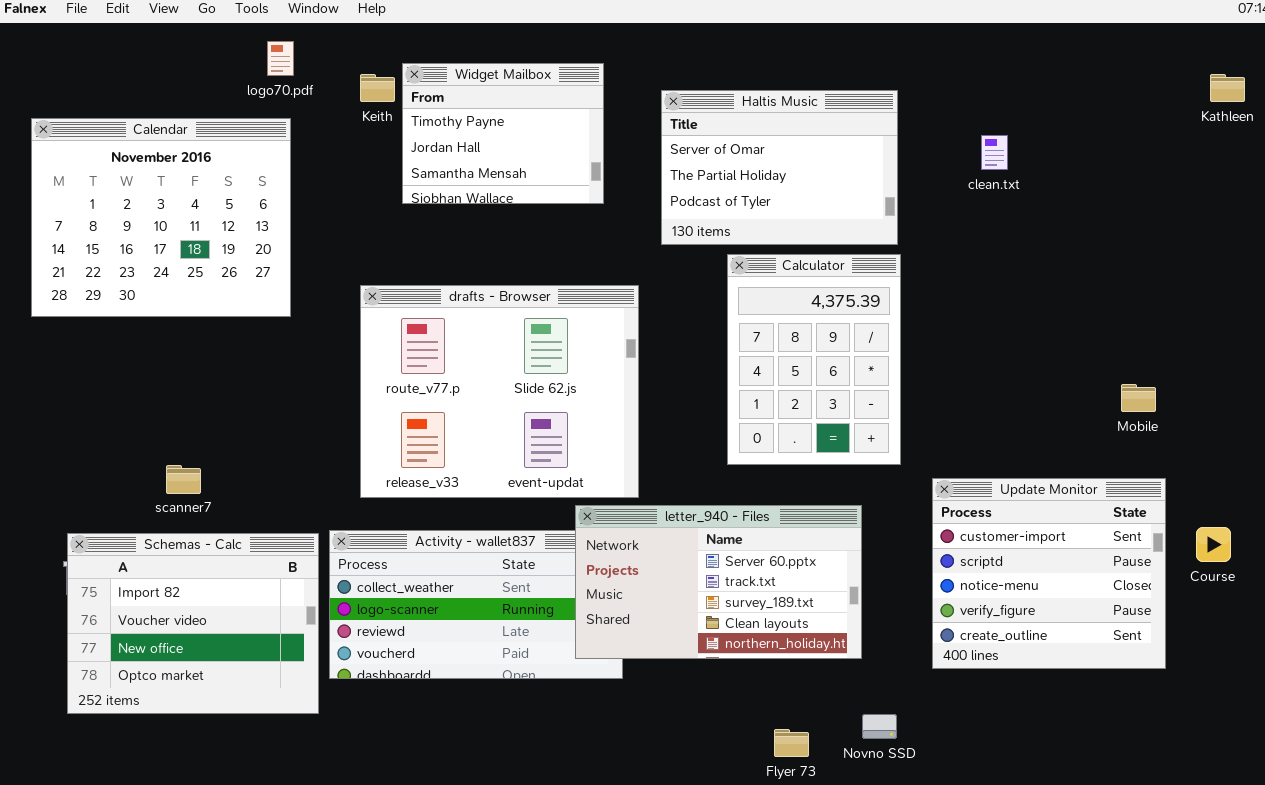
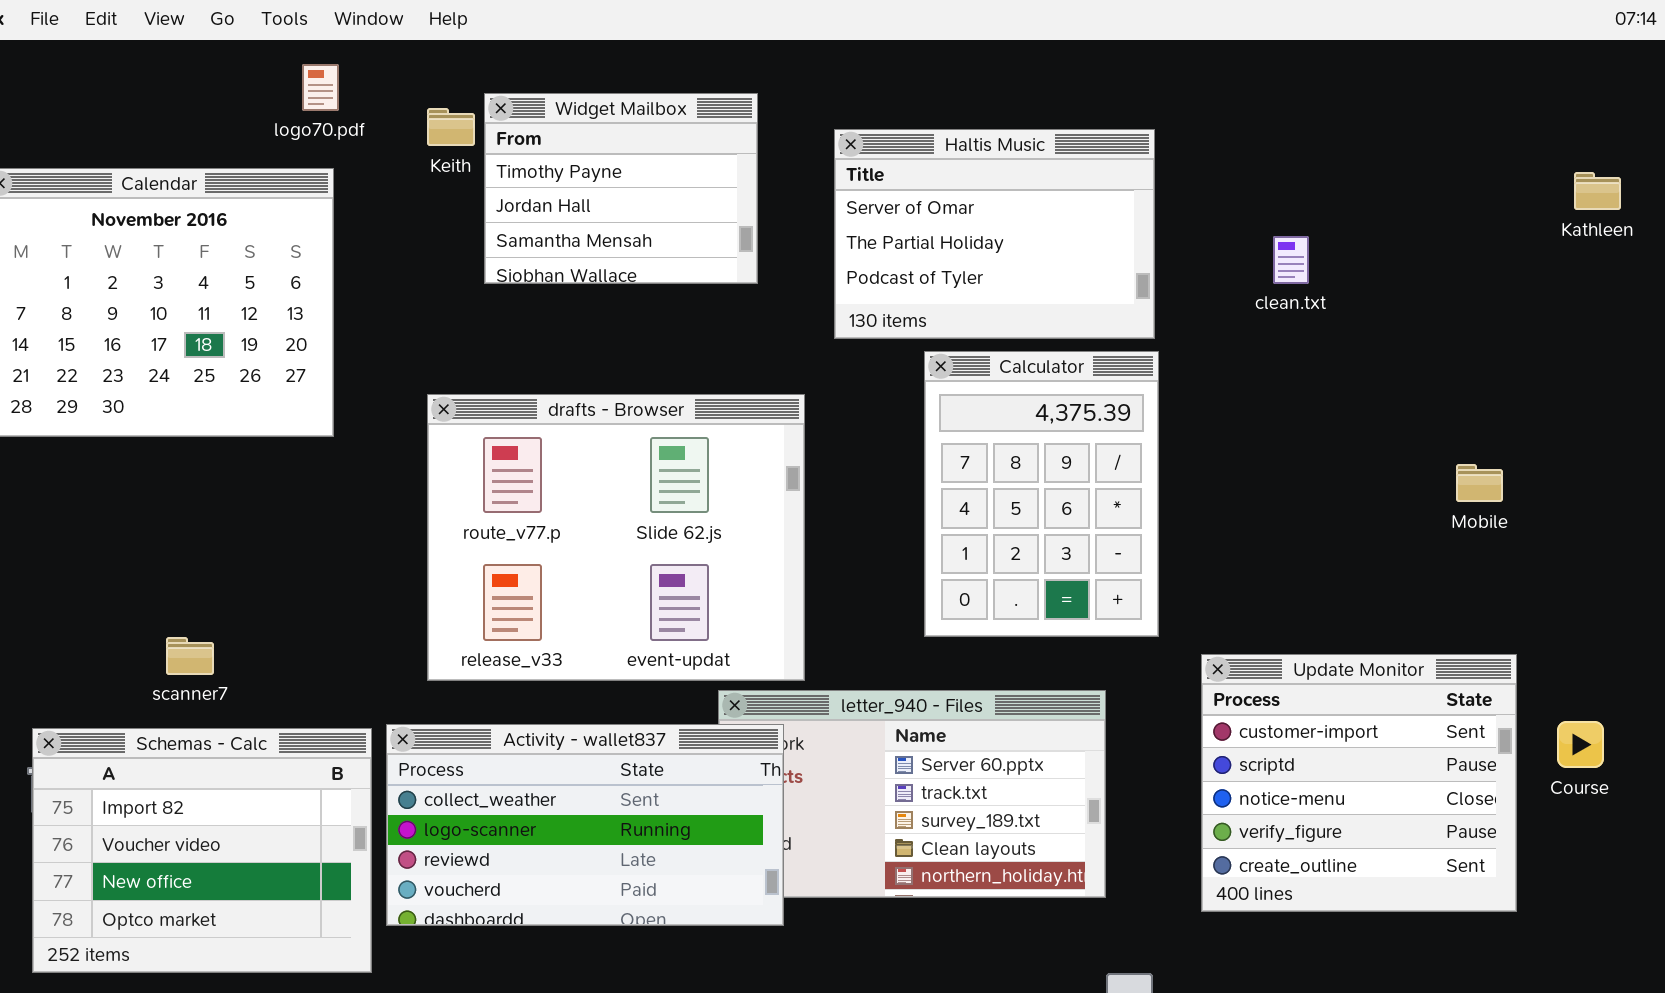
Kathleen: [1210,74,1245,102] -> [1574,172,1621,210], moved
clean.txt: [981,135,1008,170] -> [1273,236,1309,284], moved
Mobile: [1121,384,1156,412] -> [1456,464,1503,502], moved
Activity - wallet837: [329,530,623,679] -> [386,724,784,926], raised

